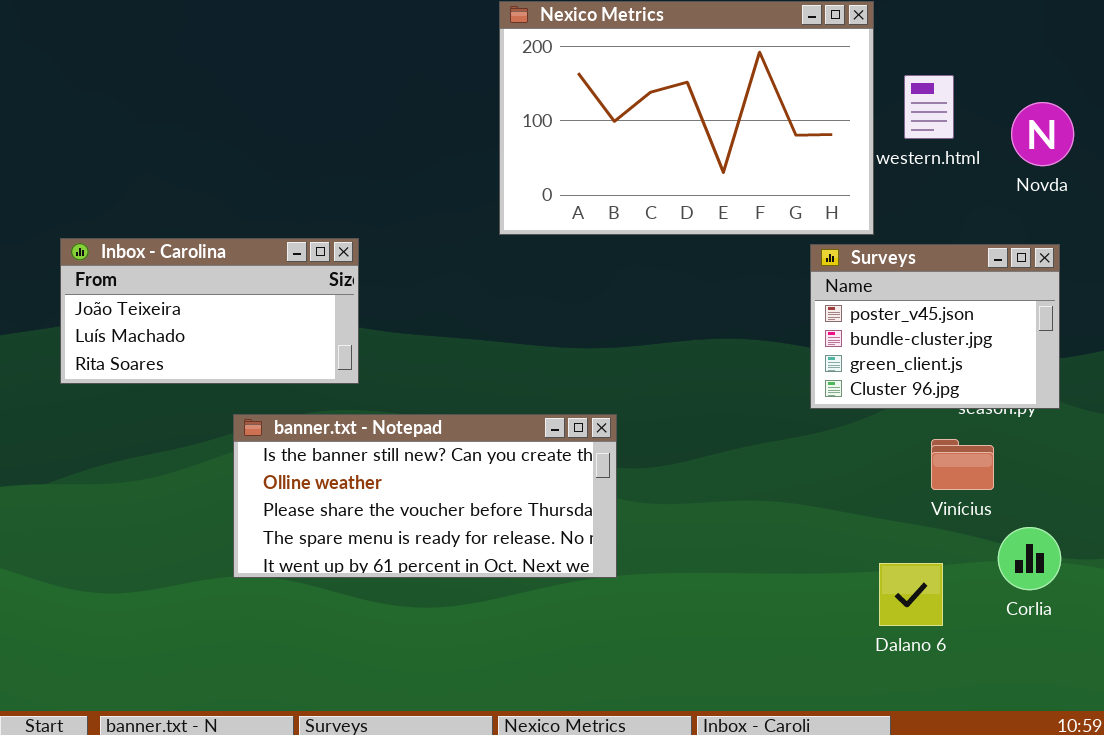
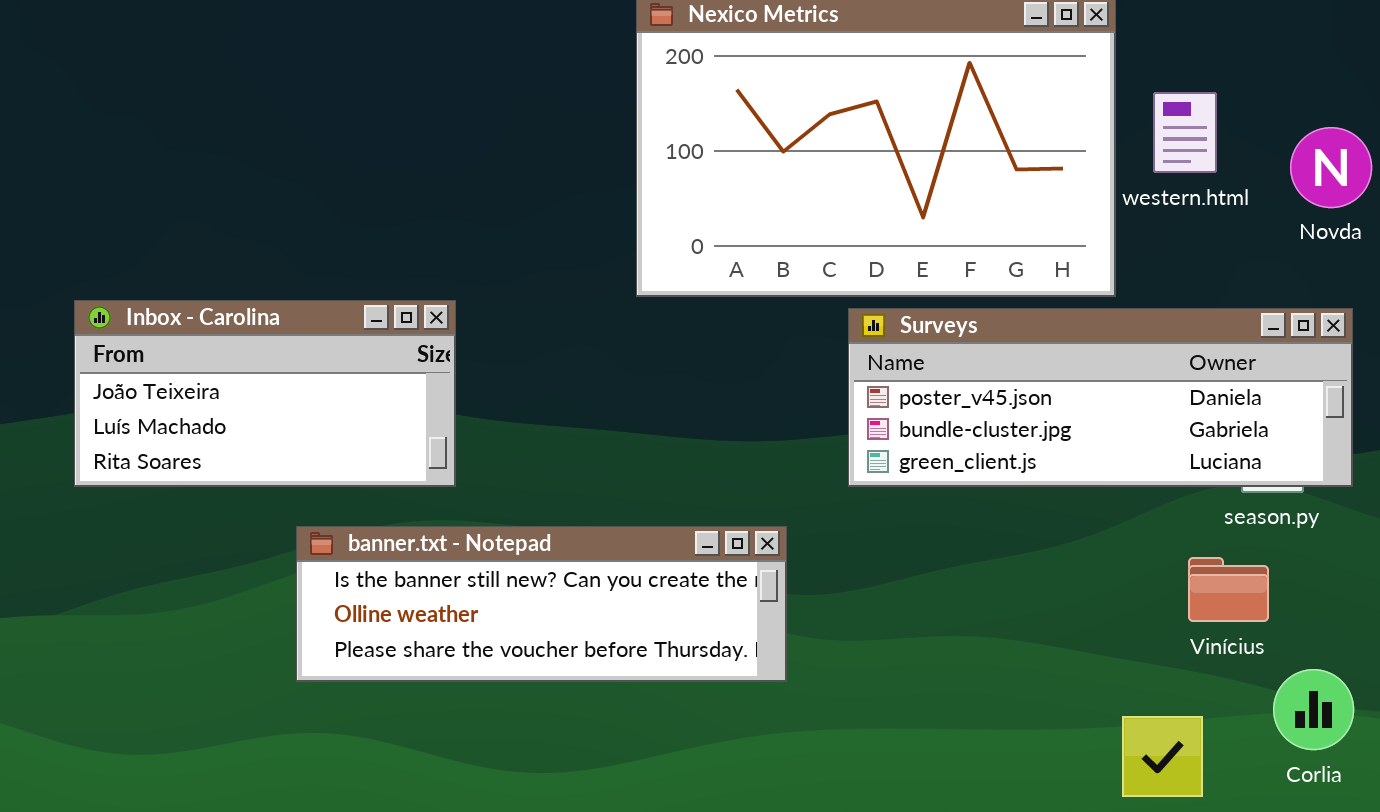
Surveys: [810,244,1060,409] -> [848,308,1353,487], resized
banner.txt - Notepad: [233,414,617,578] -> [296,526,787,682], resized

